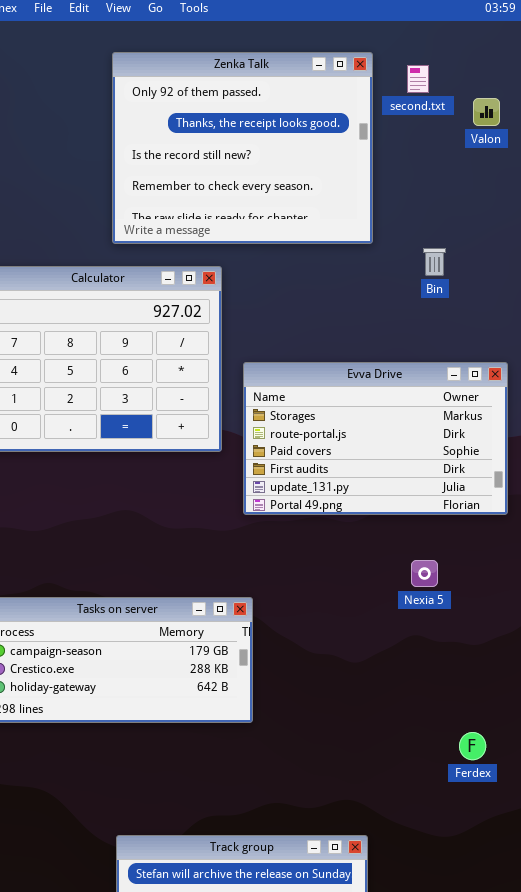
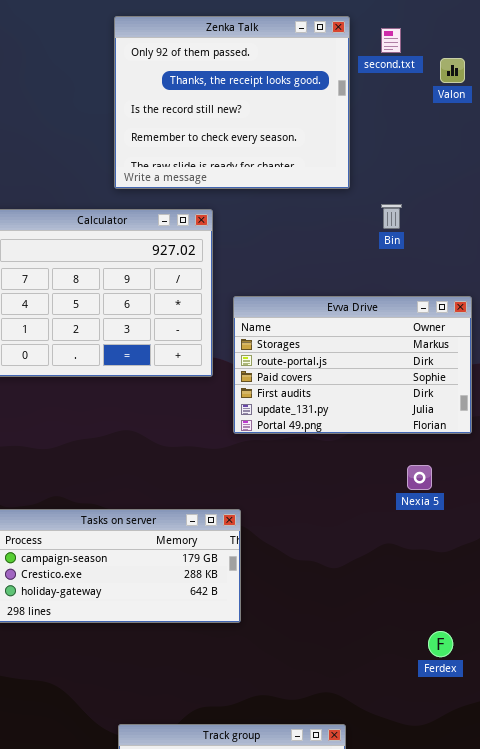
Bin: [423,248,446,276] -> [381,204,402,229], moved
Nexia 5: [411,560,438,587] -> [407,465,432,490], moved

